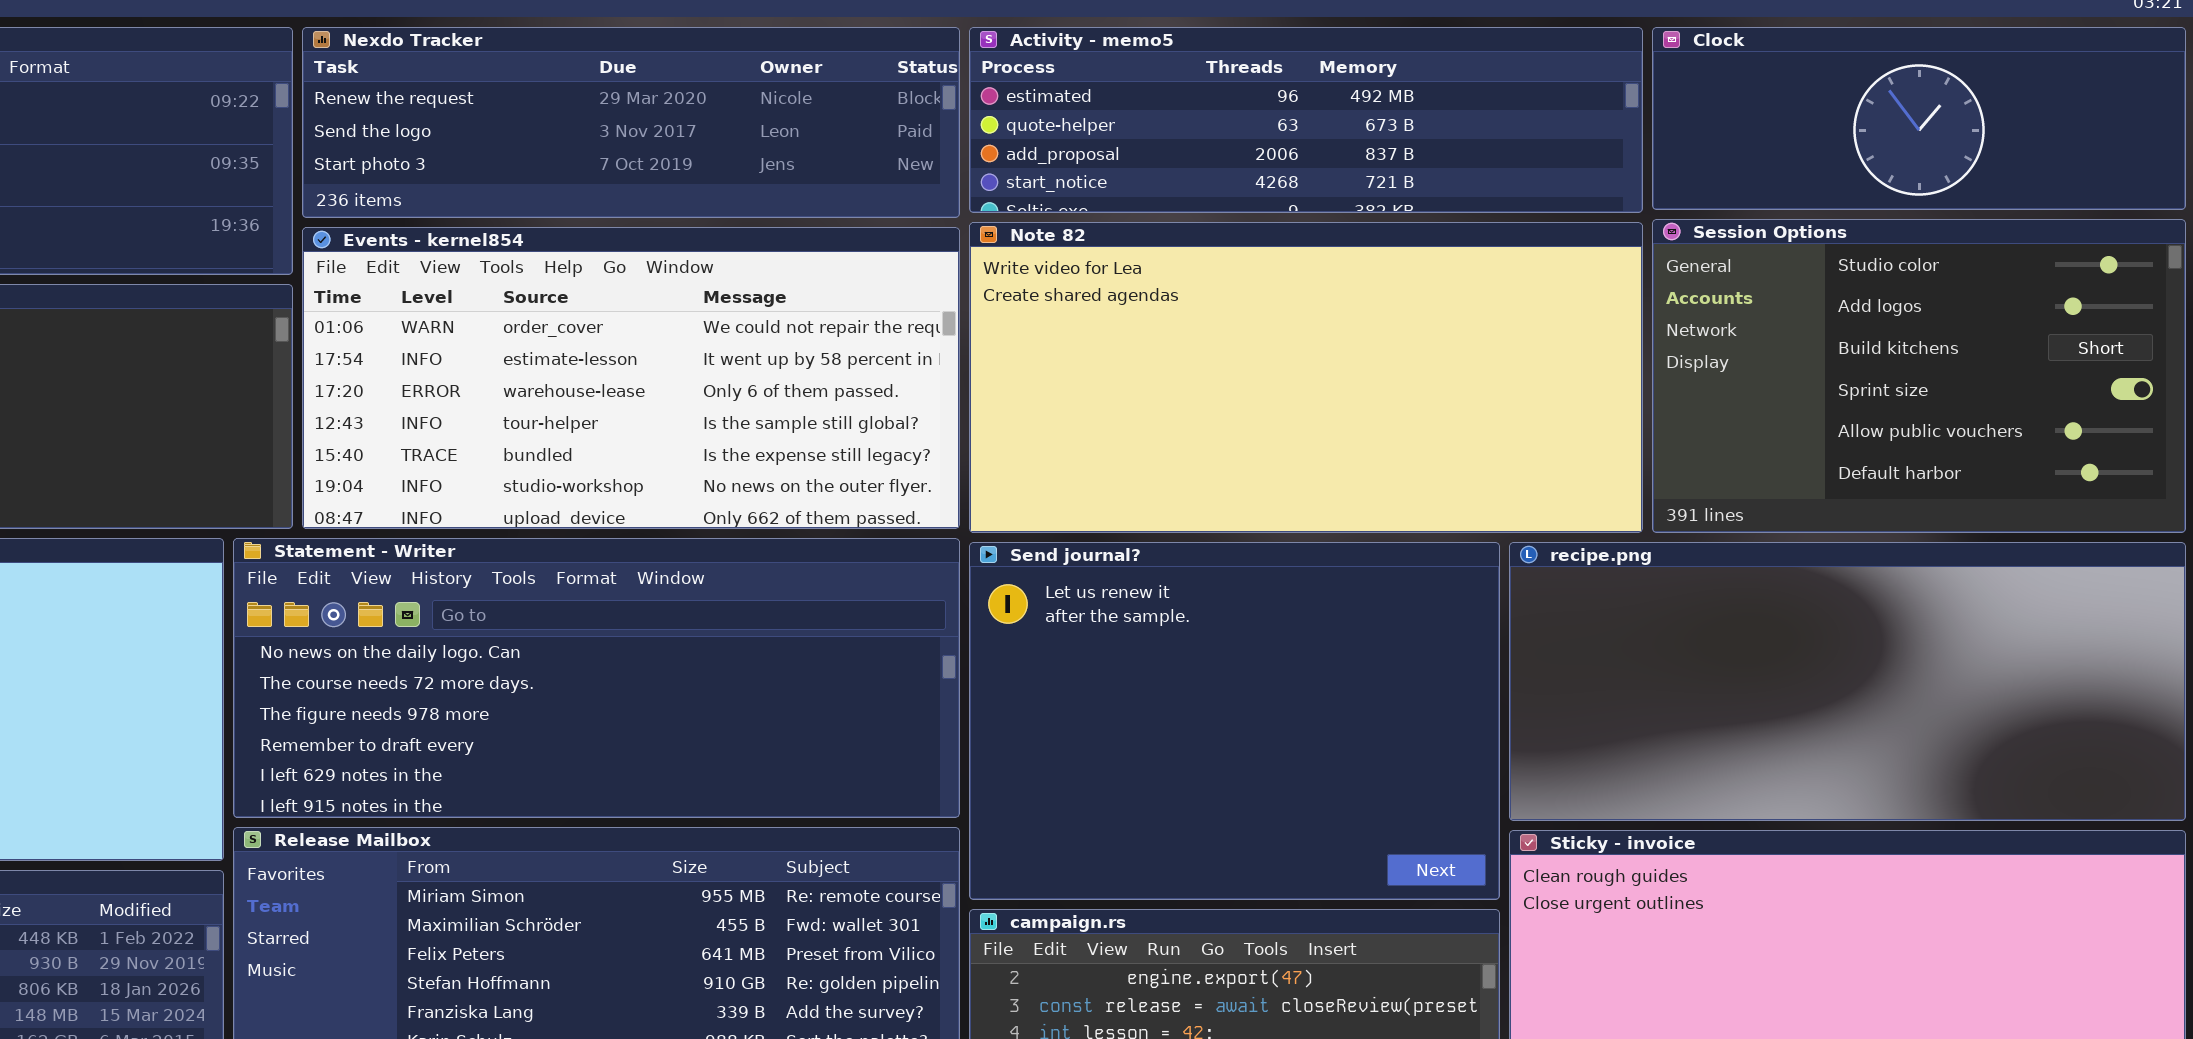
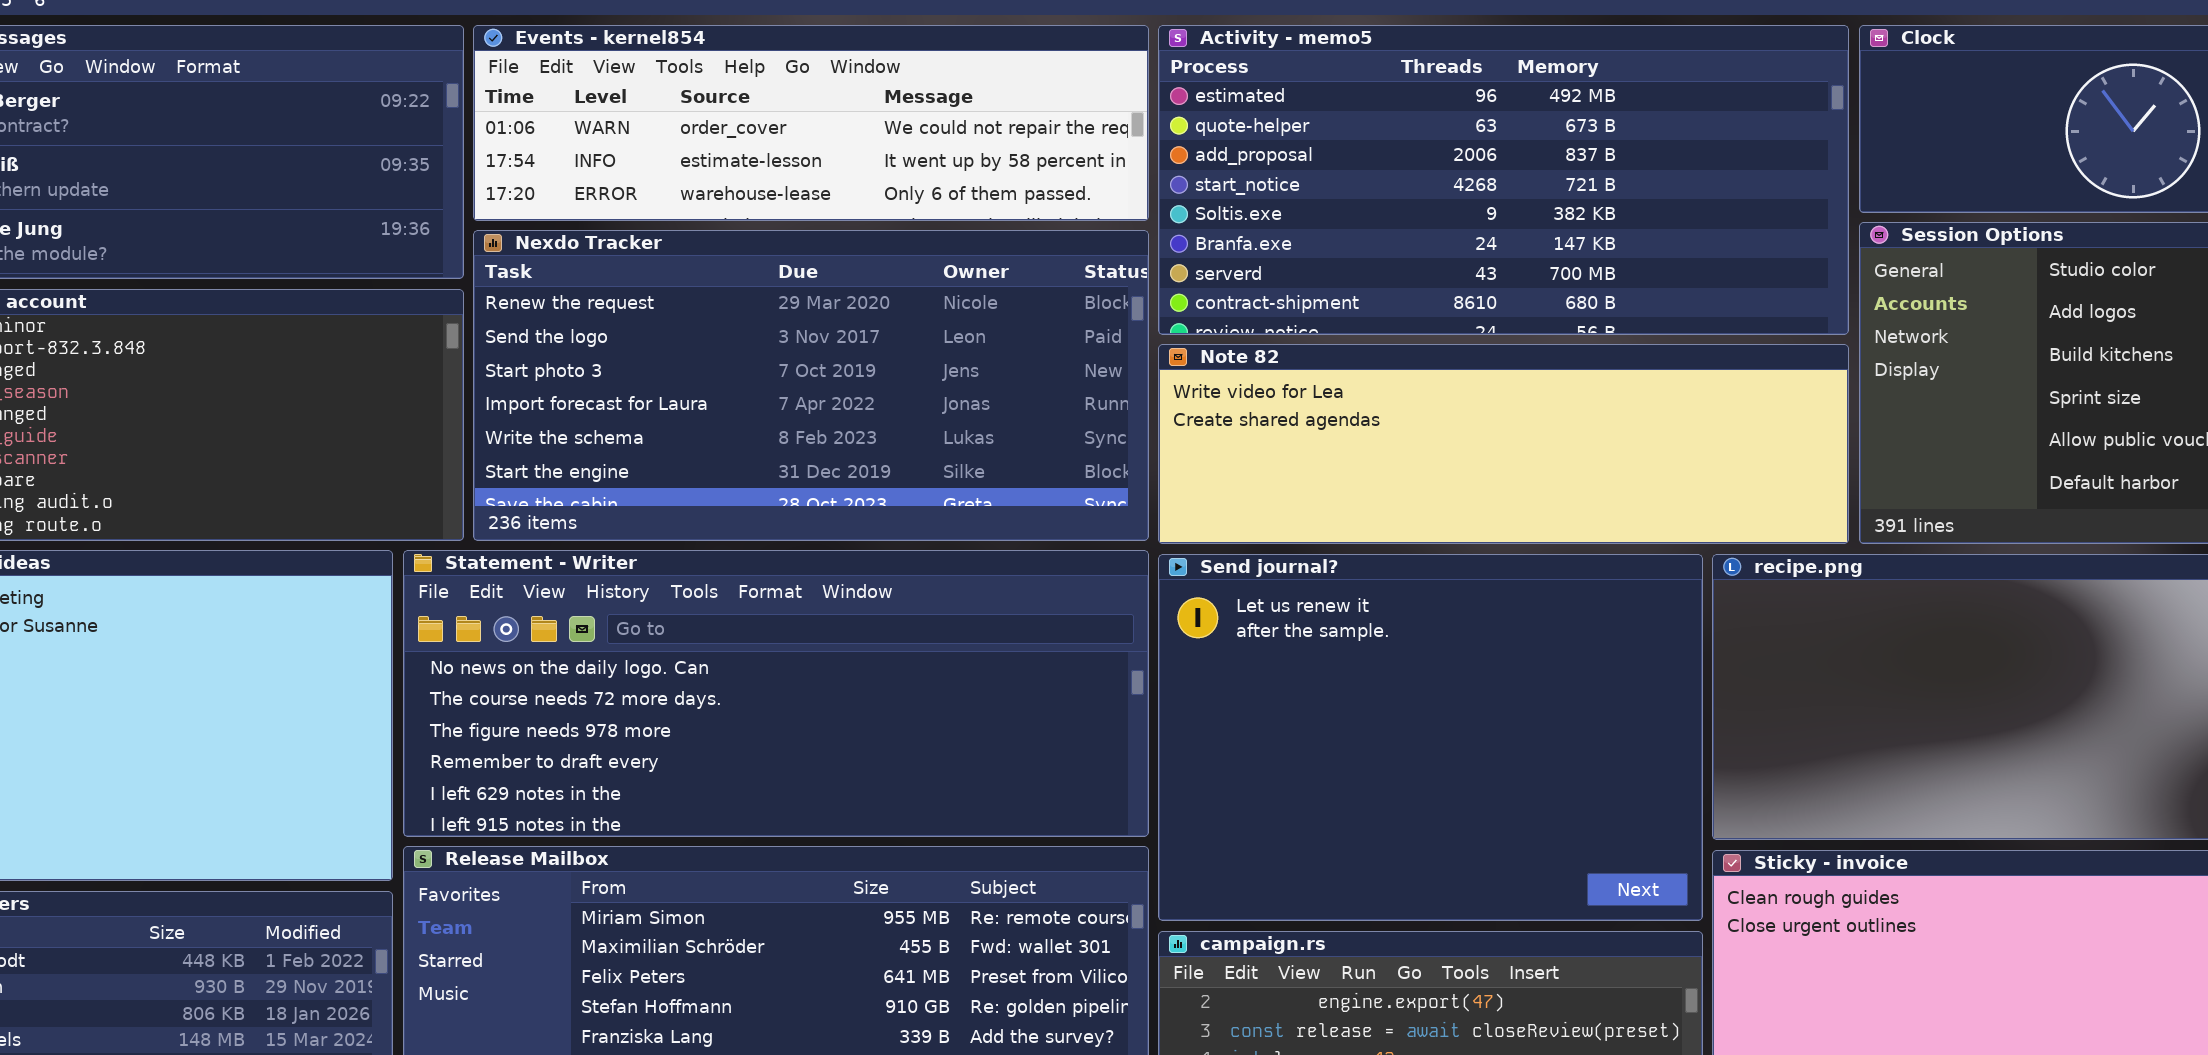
Nexdo Tracker: [302,27,960,218] -> [473,230,1149,541], moved, resized
Activity - memo5: [969,27,1643,213] -> [1158,25,1849,335], resized
Note 82: [969,222,1643,533] -> [1158,344,1849,544], resized
Events - kernel854: [302,227,960,529] -> [473,25,1149,221], moved, resized

